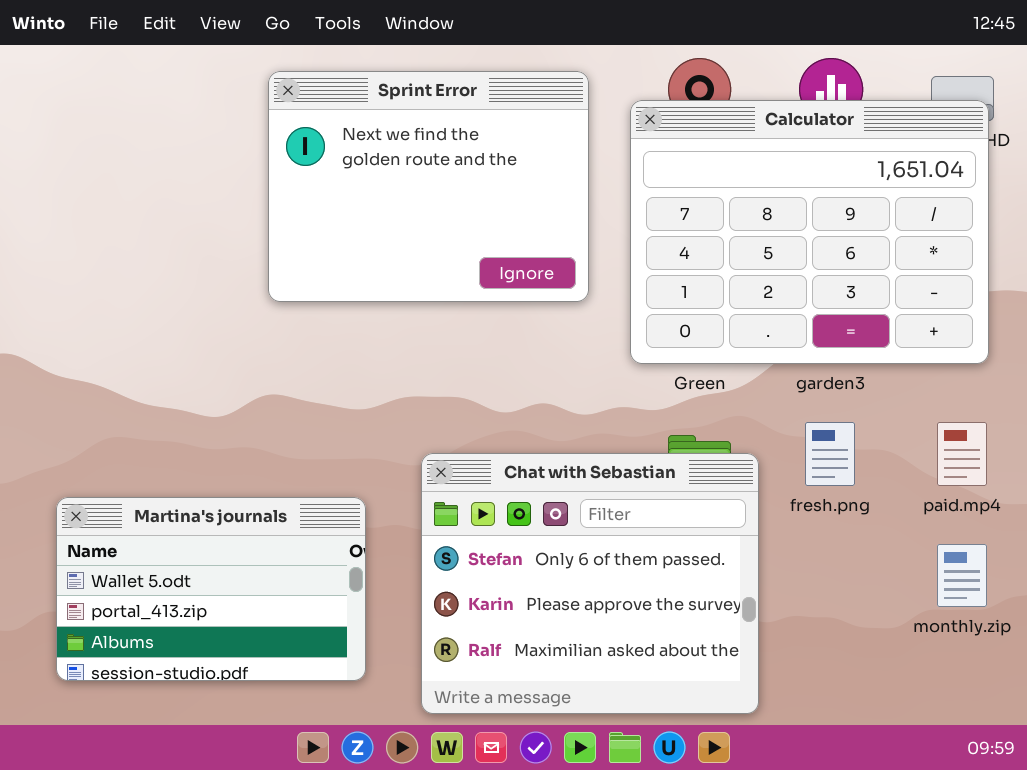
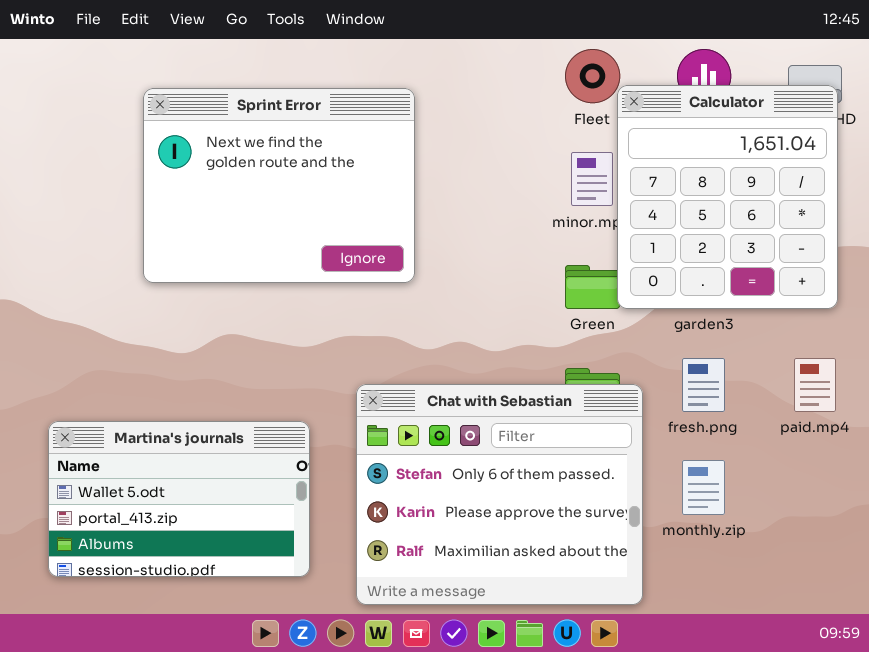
Sprint Error: [268,71,589,302] -> [143,88,415,283], moved
Calculator: [630,100,989,364] -> [617,85,838,309], resized
monthly.zip: [937,544,987,607] -> [682,460,725,515], moved

